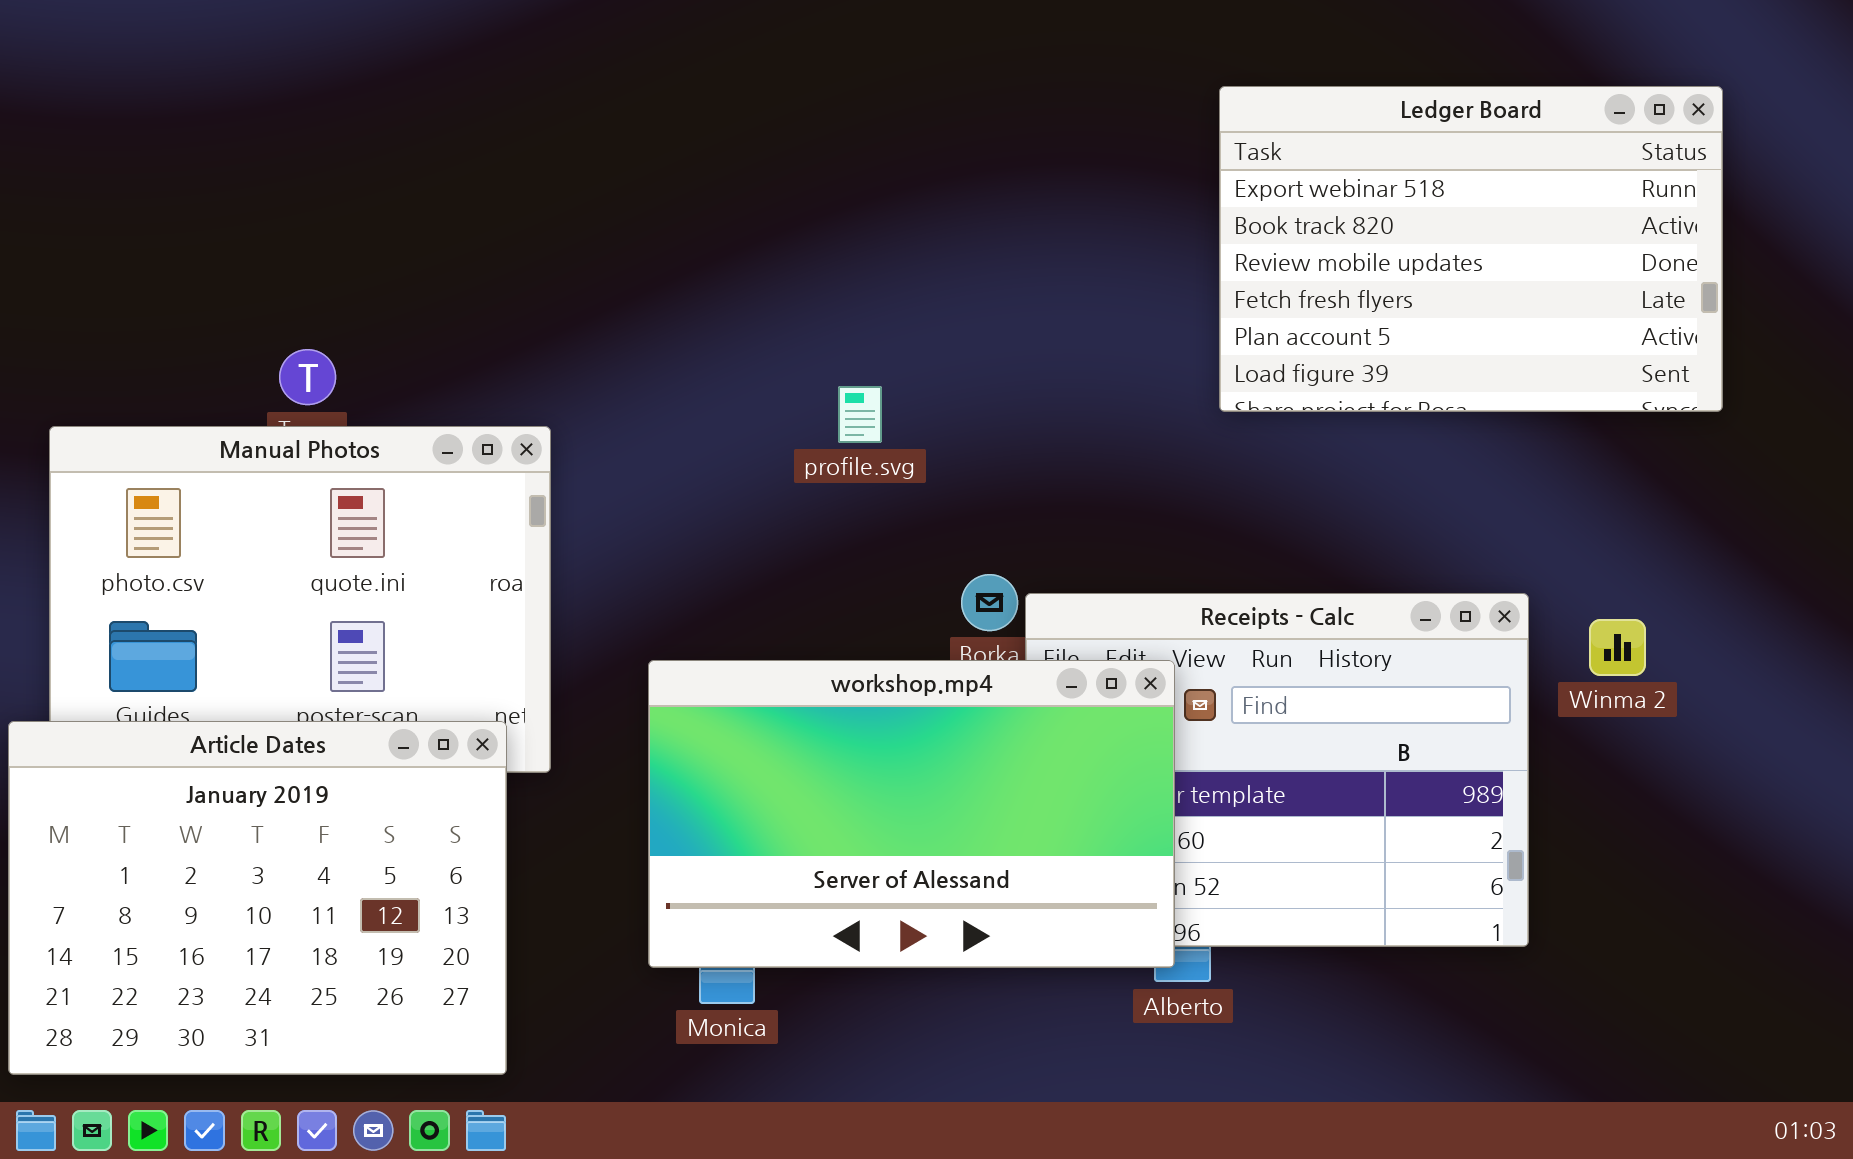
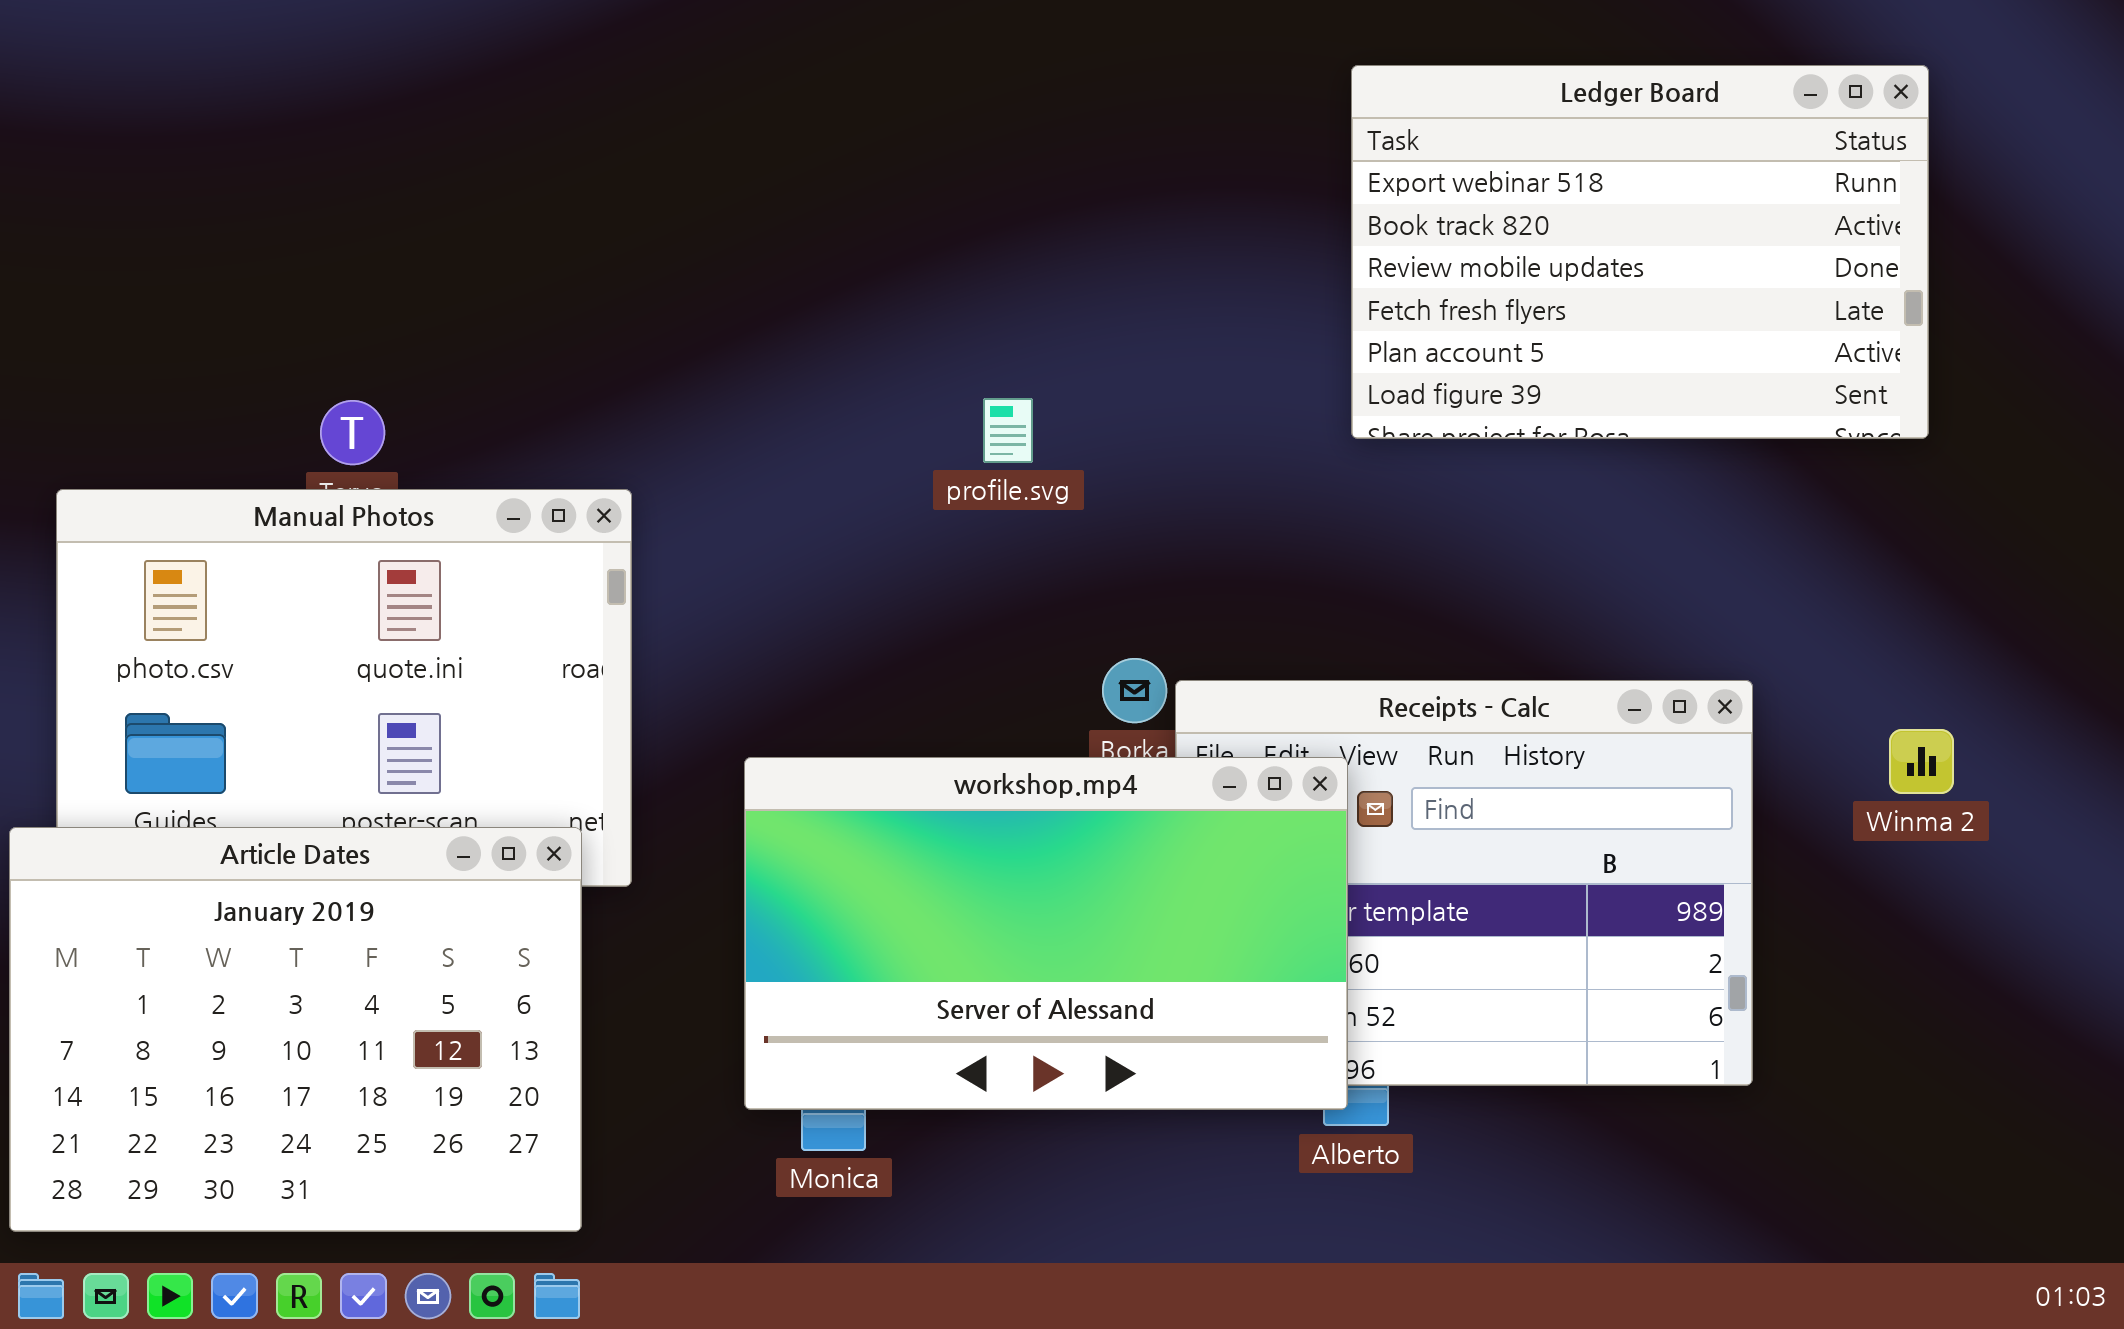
Ledger Board: [1219,86,1723,412] -> [1351,65,1929,439], moved
profile.svg: [838,386,882,443] -> [983,398,1033,463], moved
Winma 2: [1589,619,1646,676] -> [1889,729,1954,794], moved

